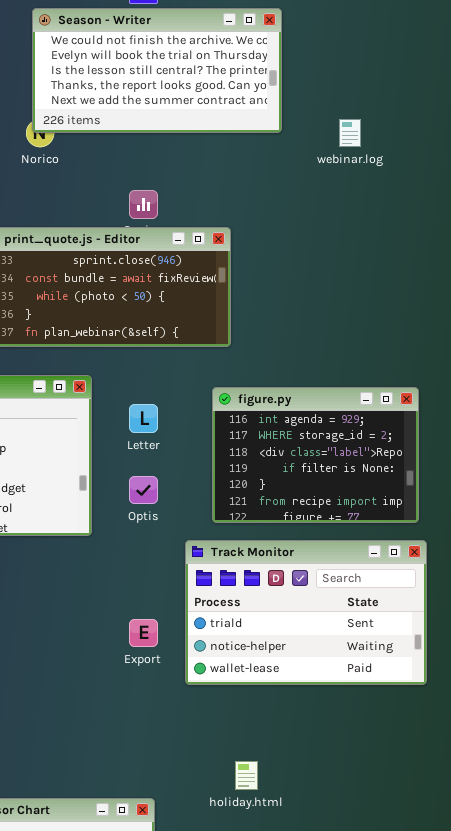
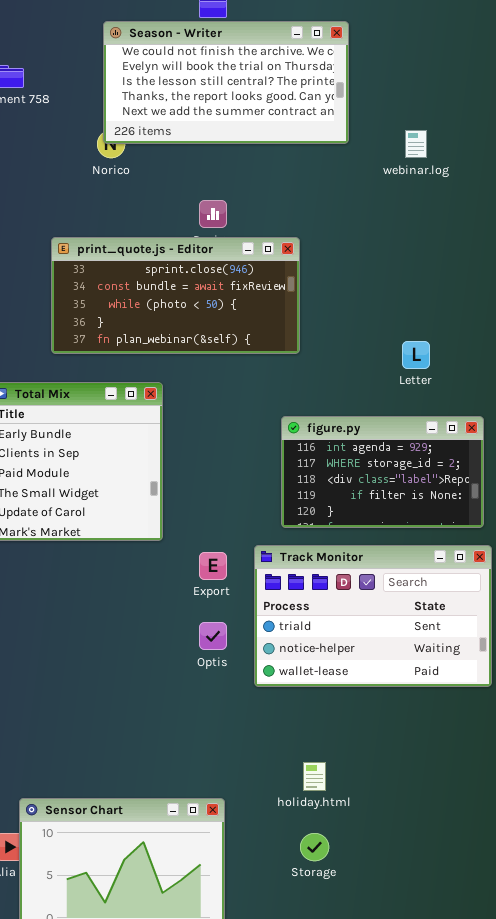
figure.py: [212,387,419,523] -> [281,416,484,528], resized
Letter: [129,404,158,433] -> [402,341,430,369], moved
Optis: [129,476,158,504] -> [199,622,227,650], moved
Export: [129,619,158,647] -> [199,552,227,580], moved

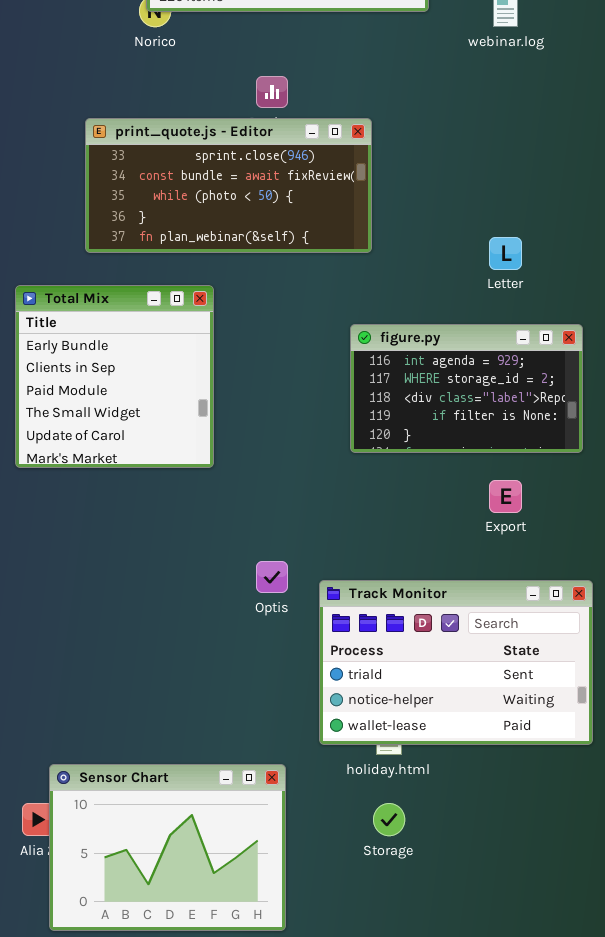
Track Monitor: [254,545,492,687] -> [319,580,593,745], moved
Export: [199,552,227,580] -> [489,480,522,513], moved

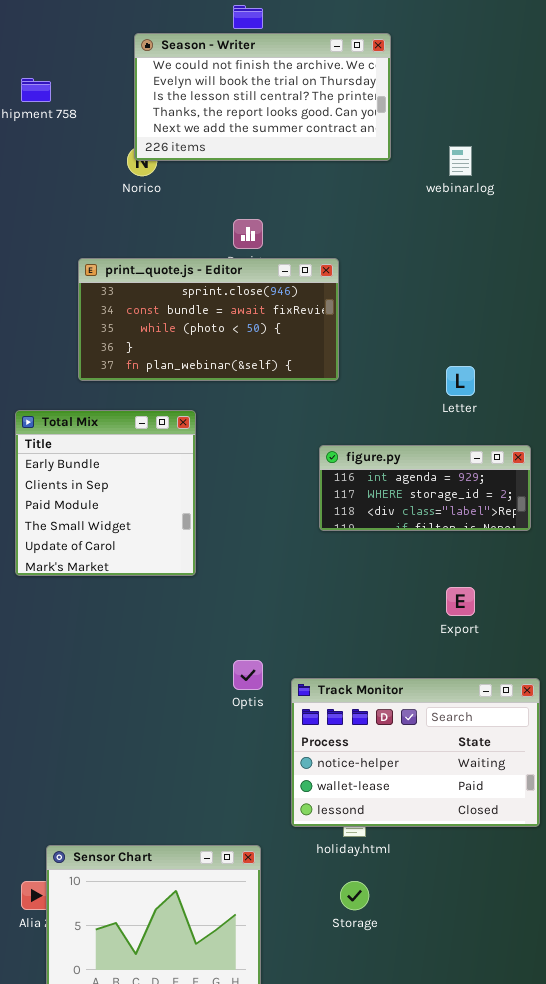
figure.py: [350,324,583,453] -> [319,445,531,531], resized
Track Monitor: [319,580,593,745] -> [291,678,540,827], scrolled down 1 row

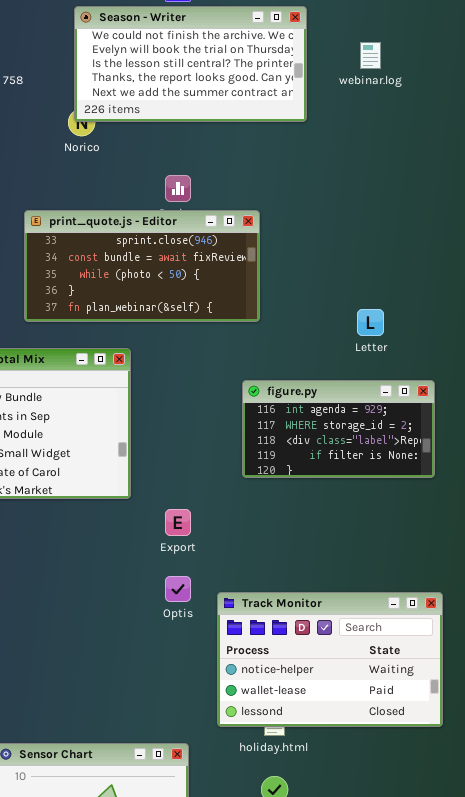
webinar.log: [449,146,472,176] -> [360,42,381,69], moved
figure.py: [319,445,531,531] -> [242,380,435,478], resized
Export: [446,587,475,616] -> [165,509,191,536], moved

